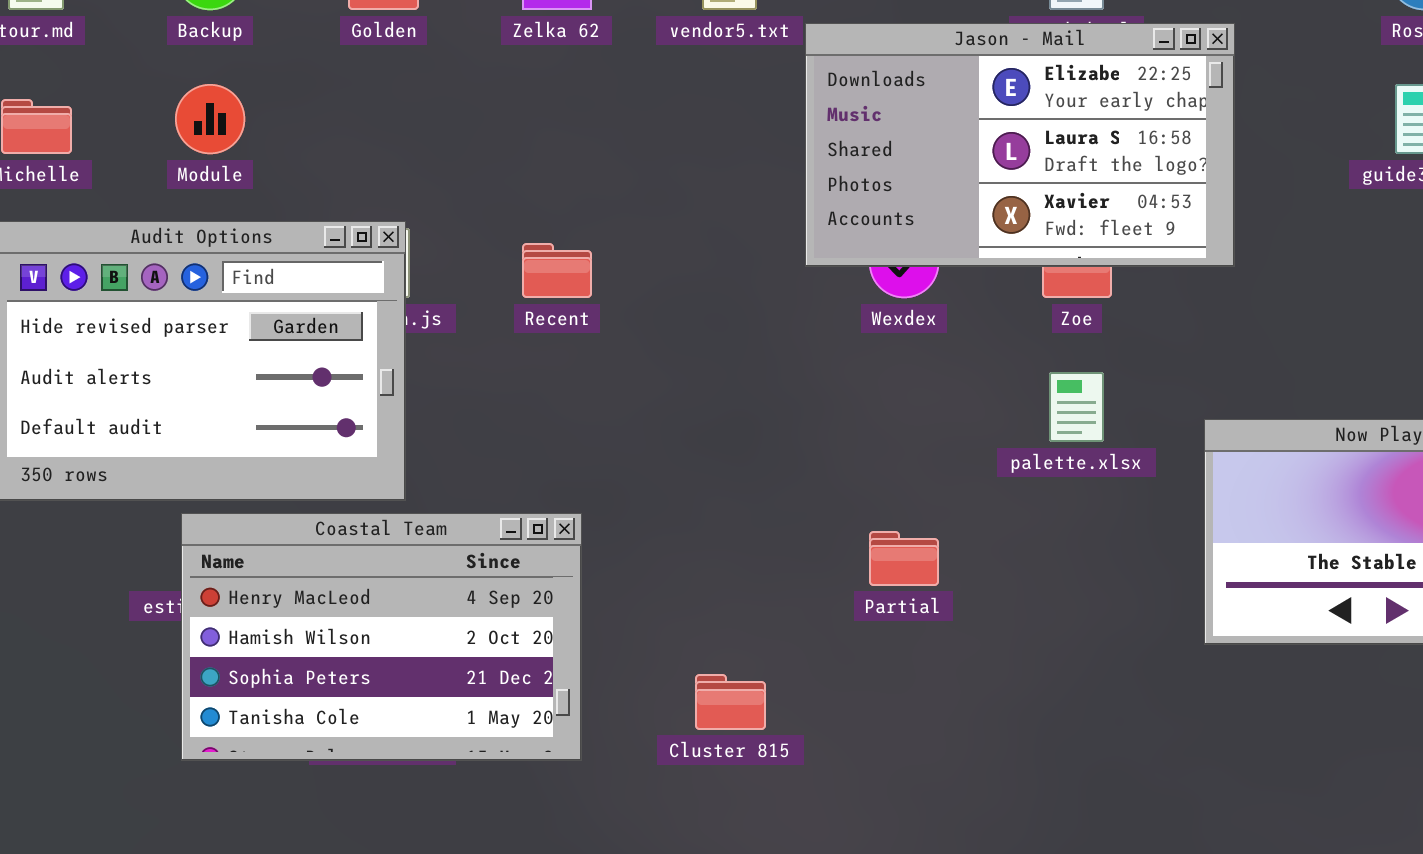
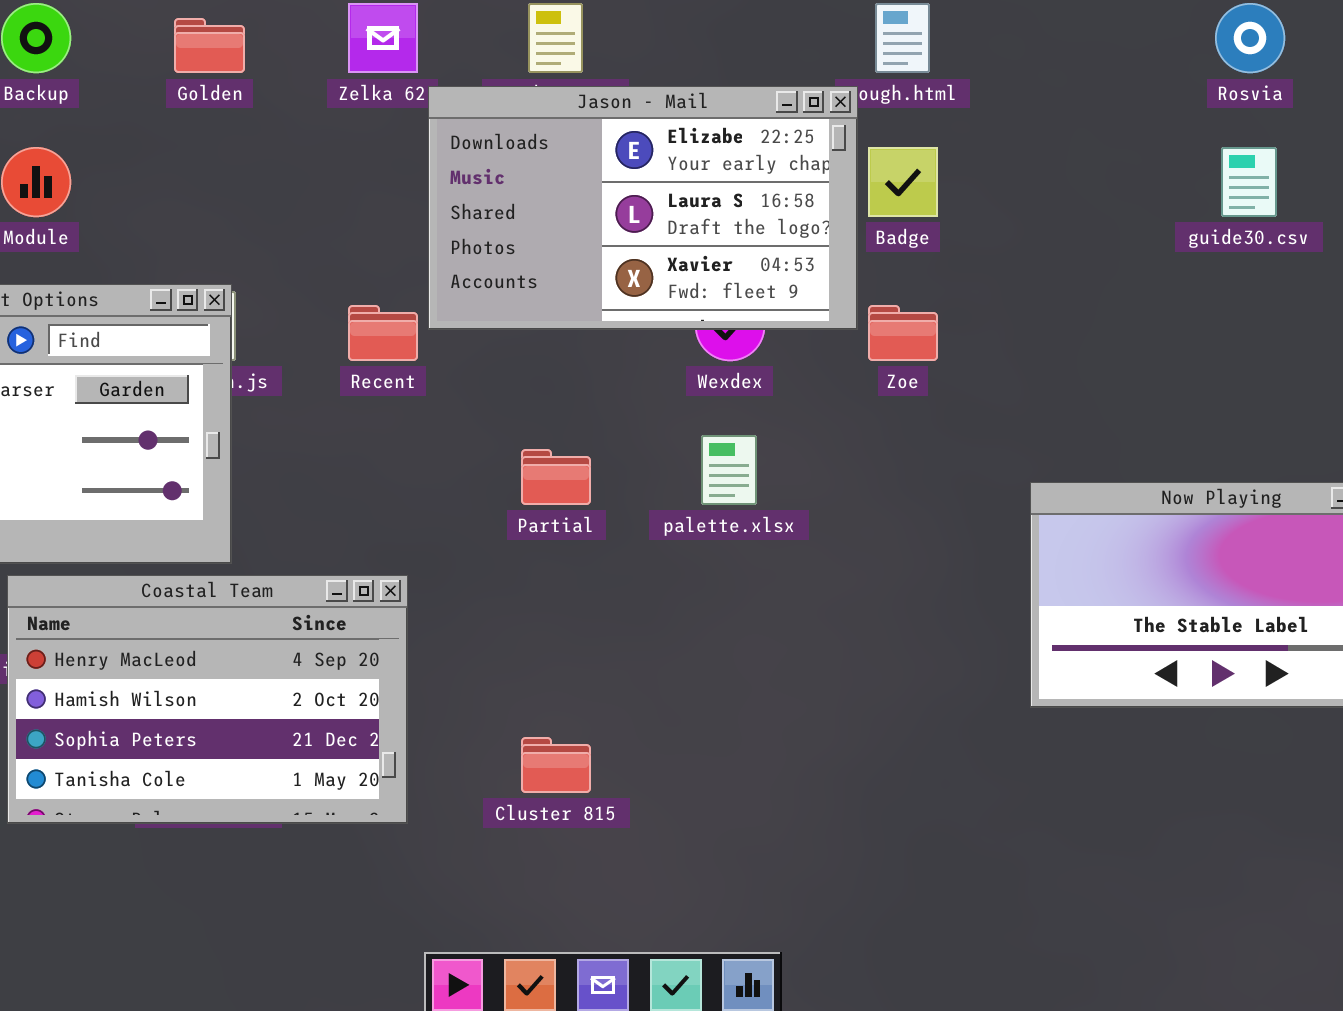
Jason - Mail: [805,23,1235,267] -> [428,86,858,330], moved
palette.xlsx: [1049,372,1104,442] -> [701,435,757,505], moved
Partial: [869,531,939,586] -> [521,449,591,505], moved

